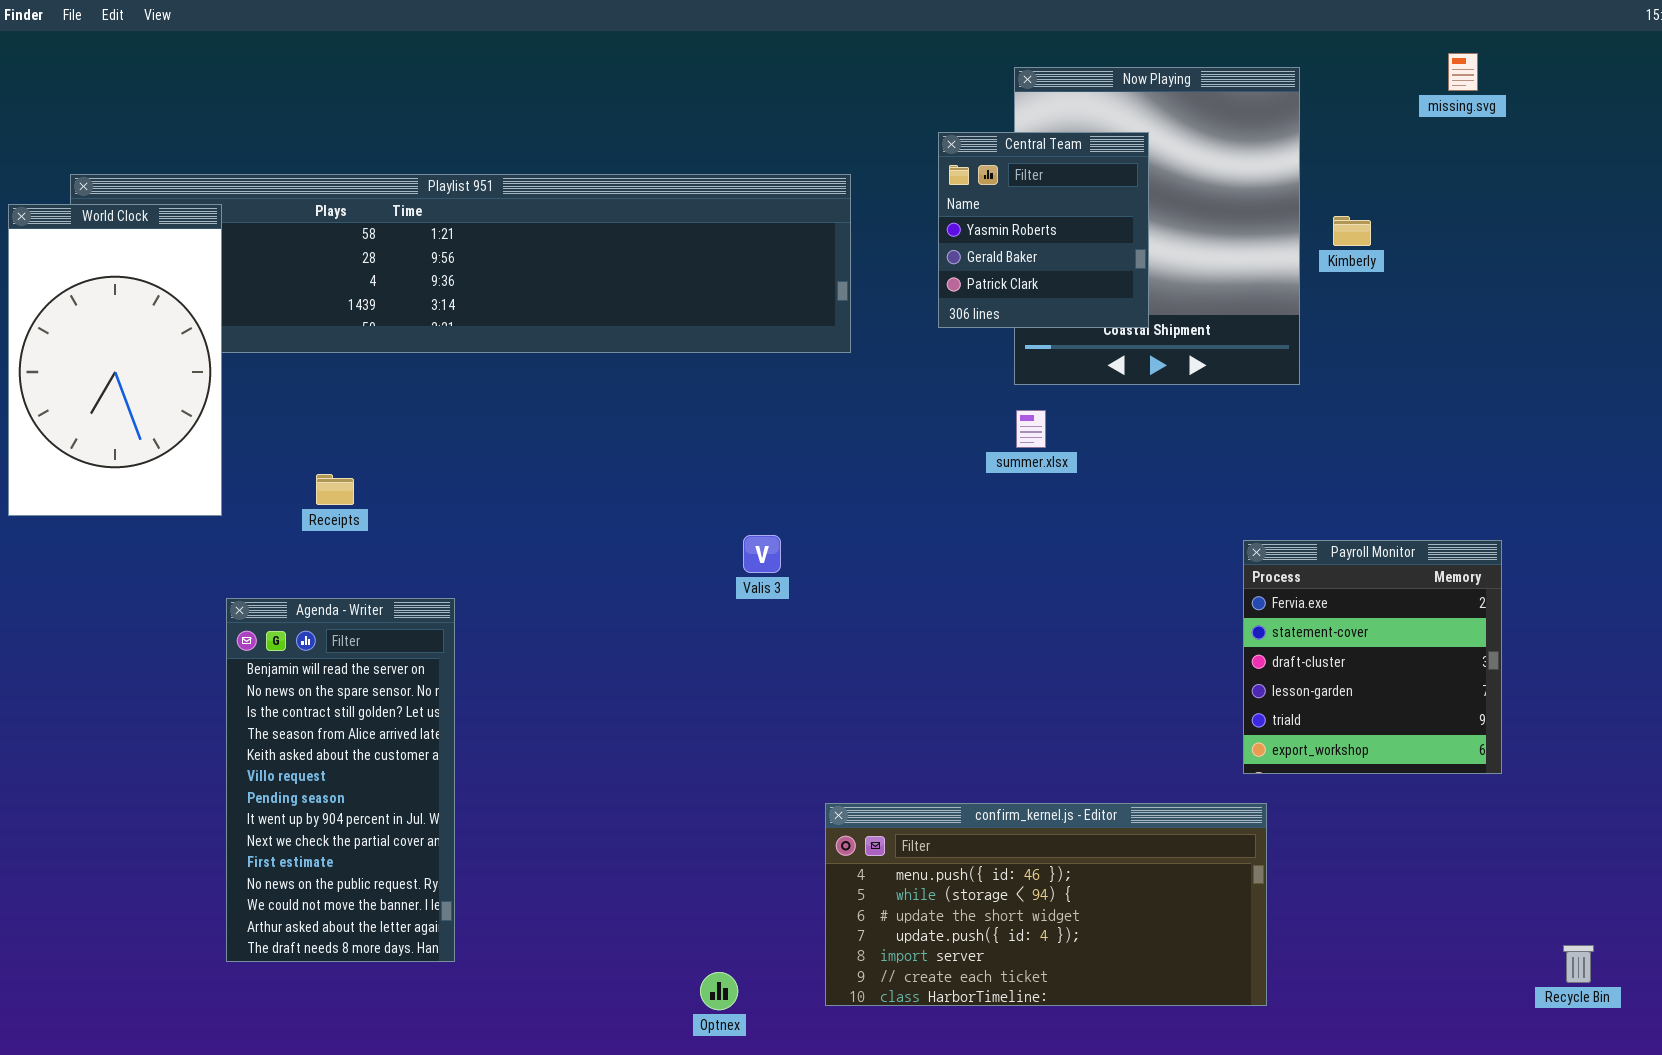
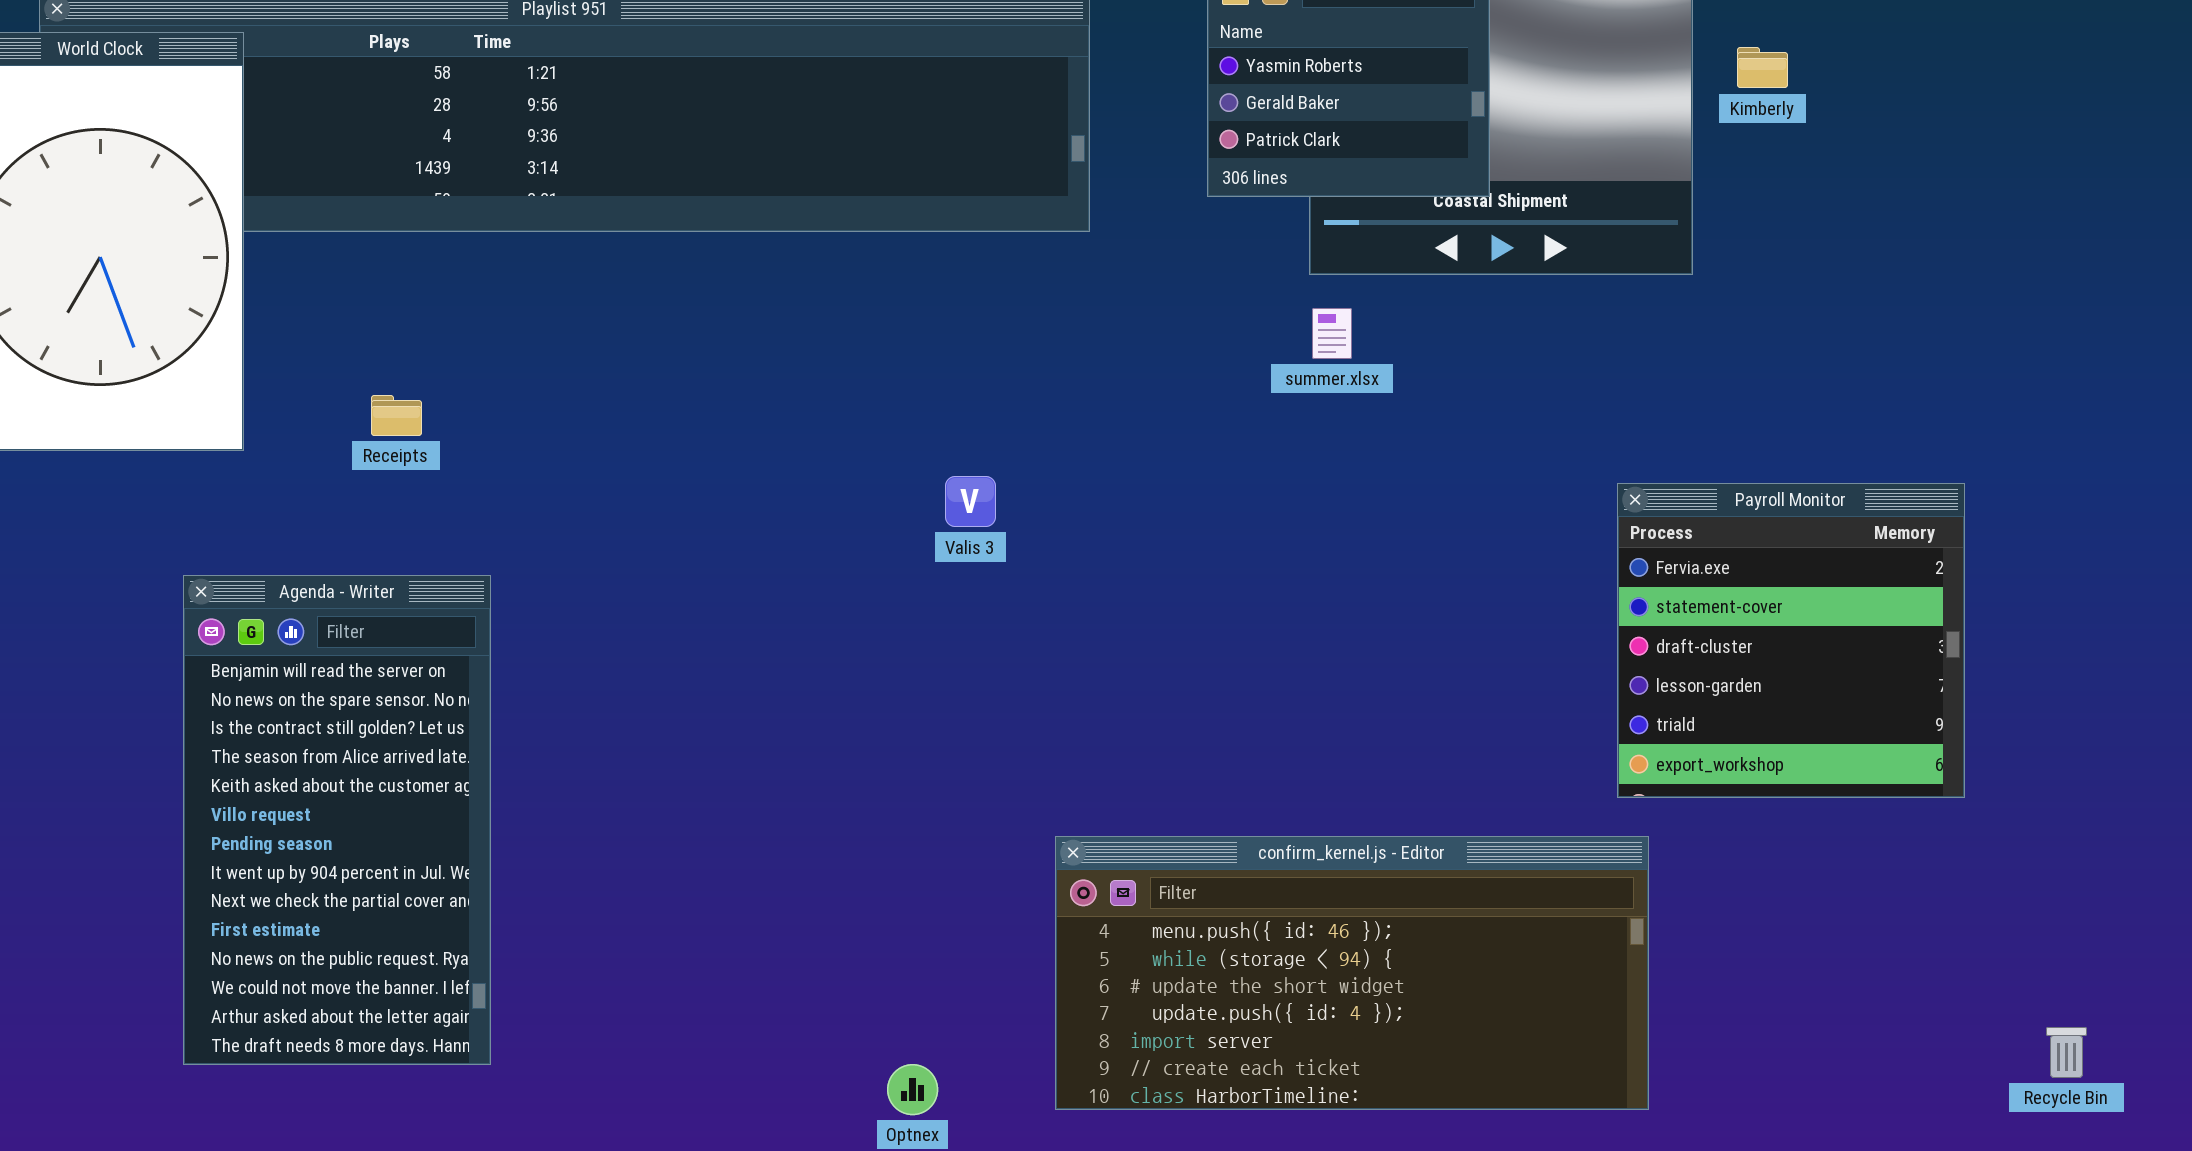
Agenda - Writer: [226,598,455,962] -> [183,575,491,1065], moved

